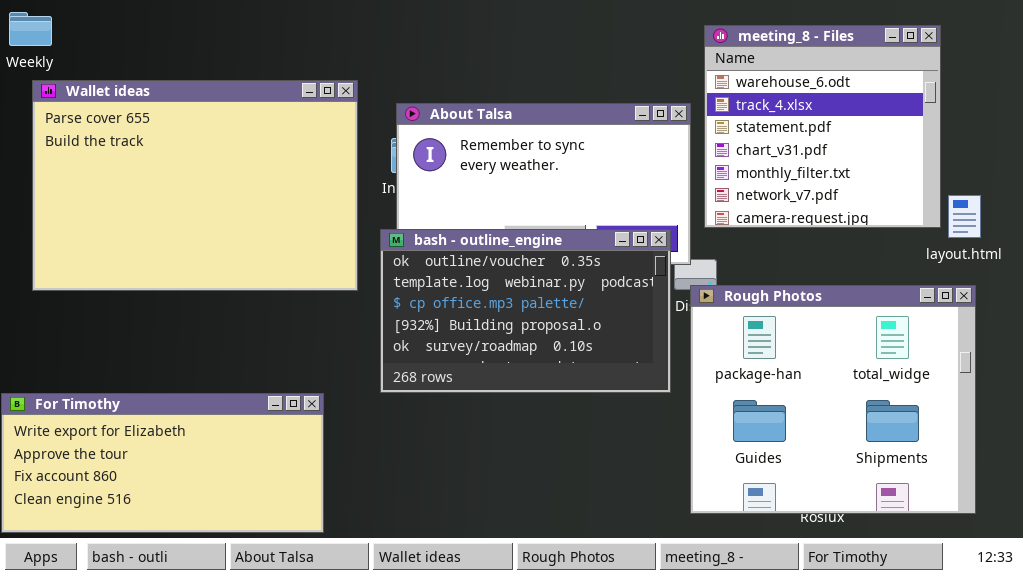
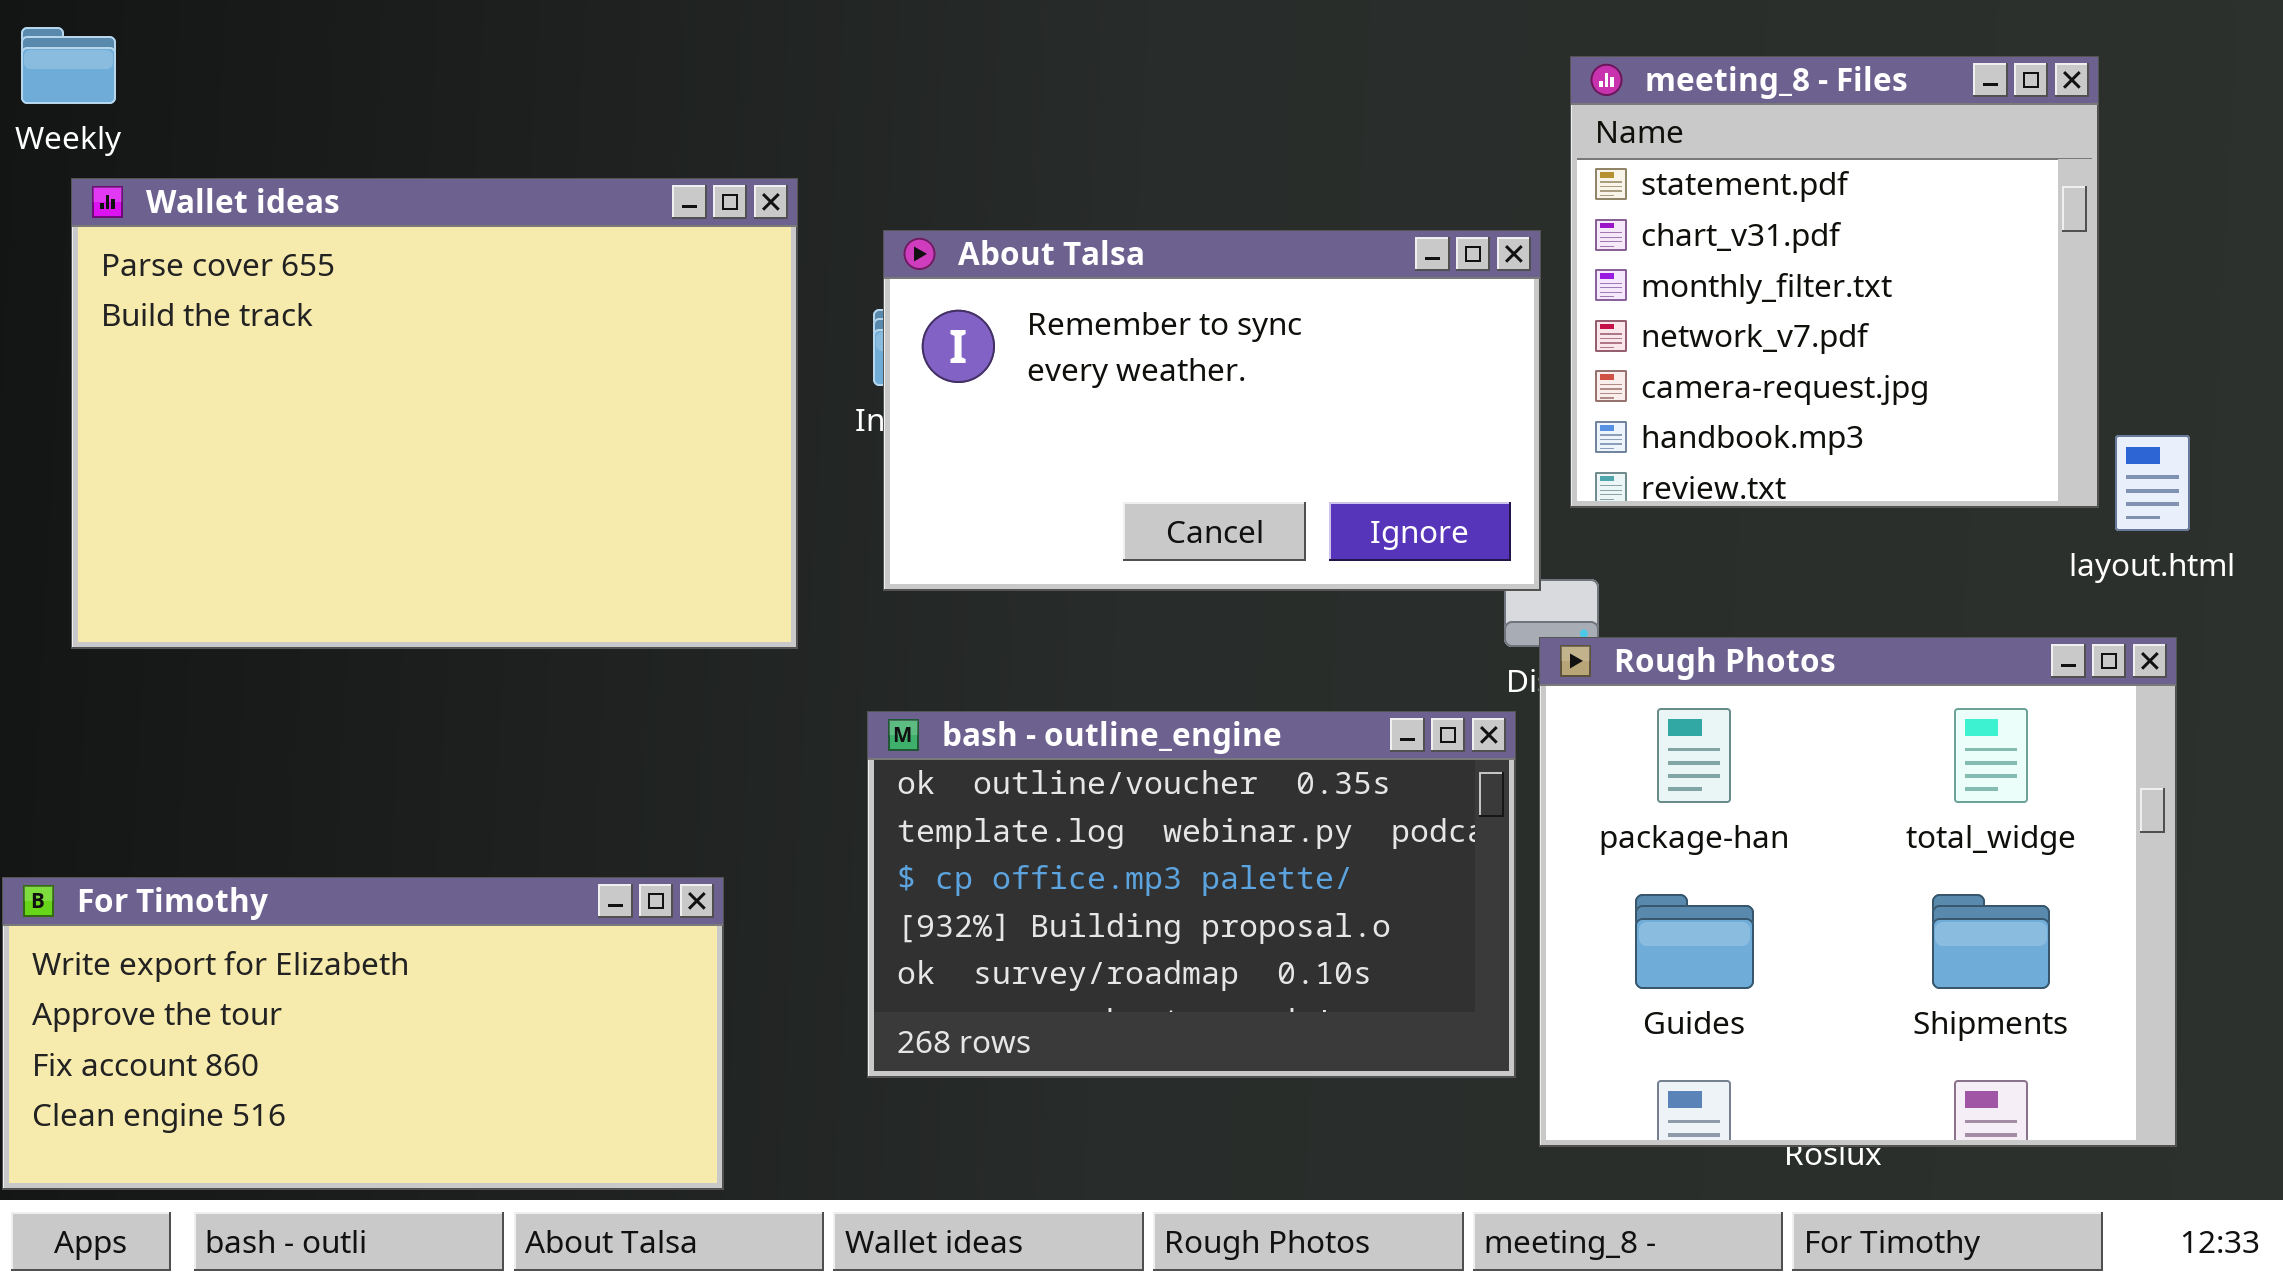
meeting_8 - Files: [704,25,941,228] -> [1570,56,2099,508], scrolled down 2 rows
bash - outline_engine: [380,229,671,393] -> [867,711,1516,1078], moved

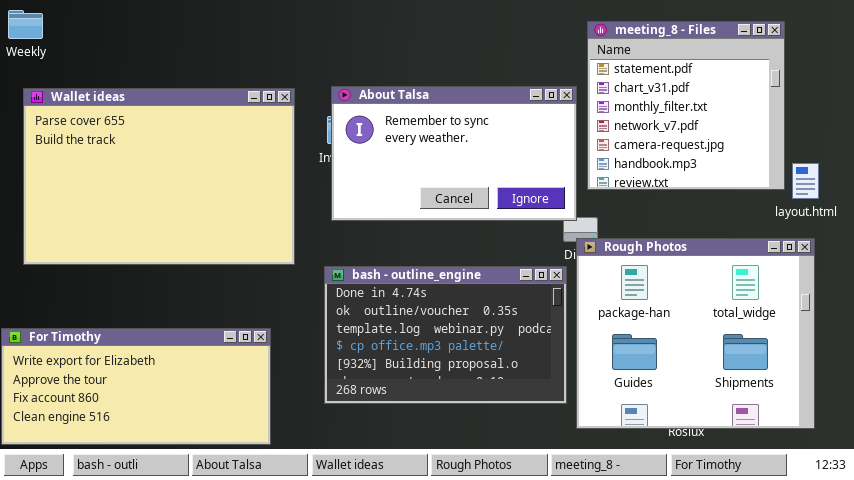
Wallet ideas: [71,178,798,649] -> [23,88,295,265], moved
bash - outline_engine: [867,711,1516,1078] -> [324,266,567,404], scrolled up 1 row

